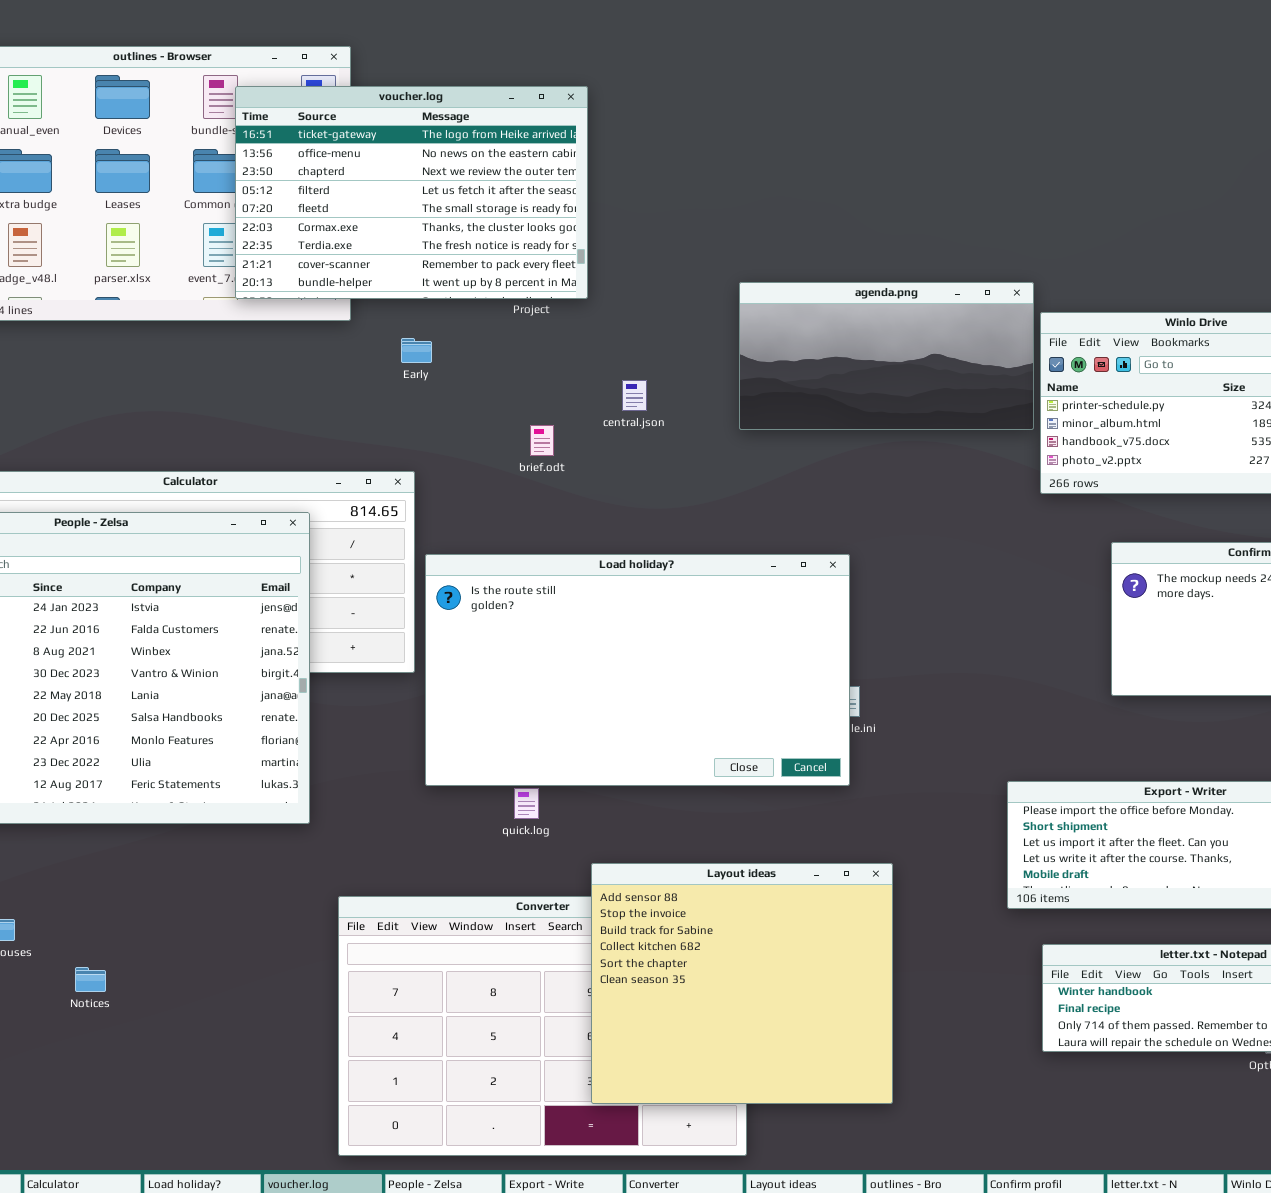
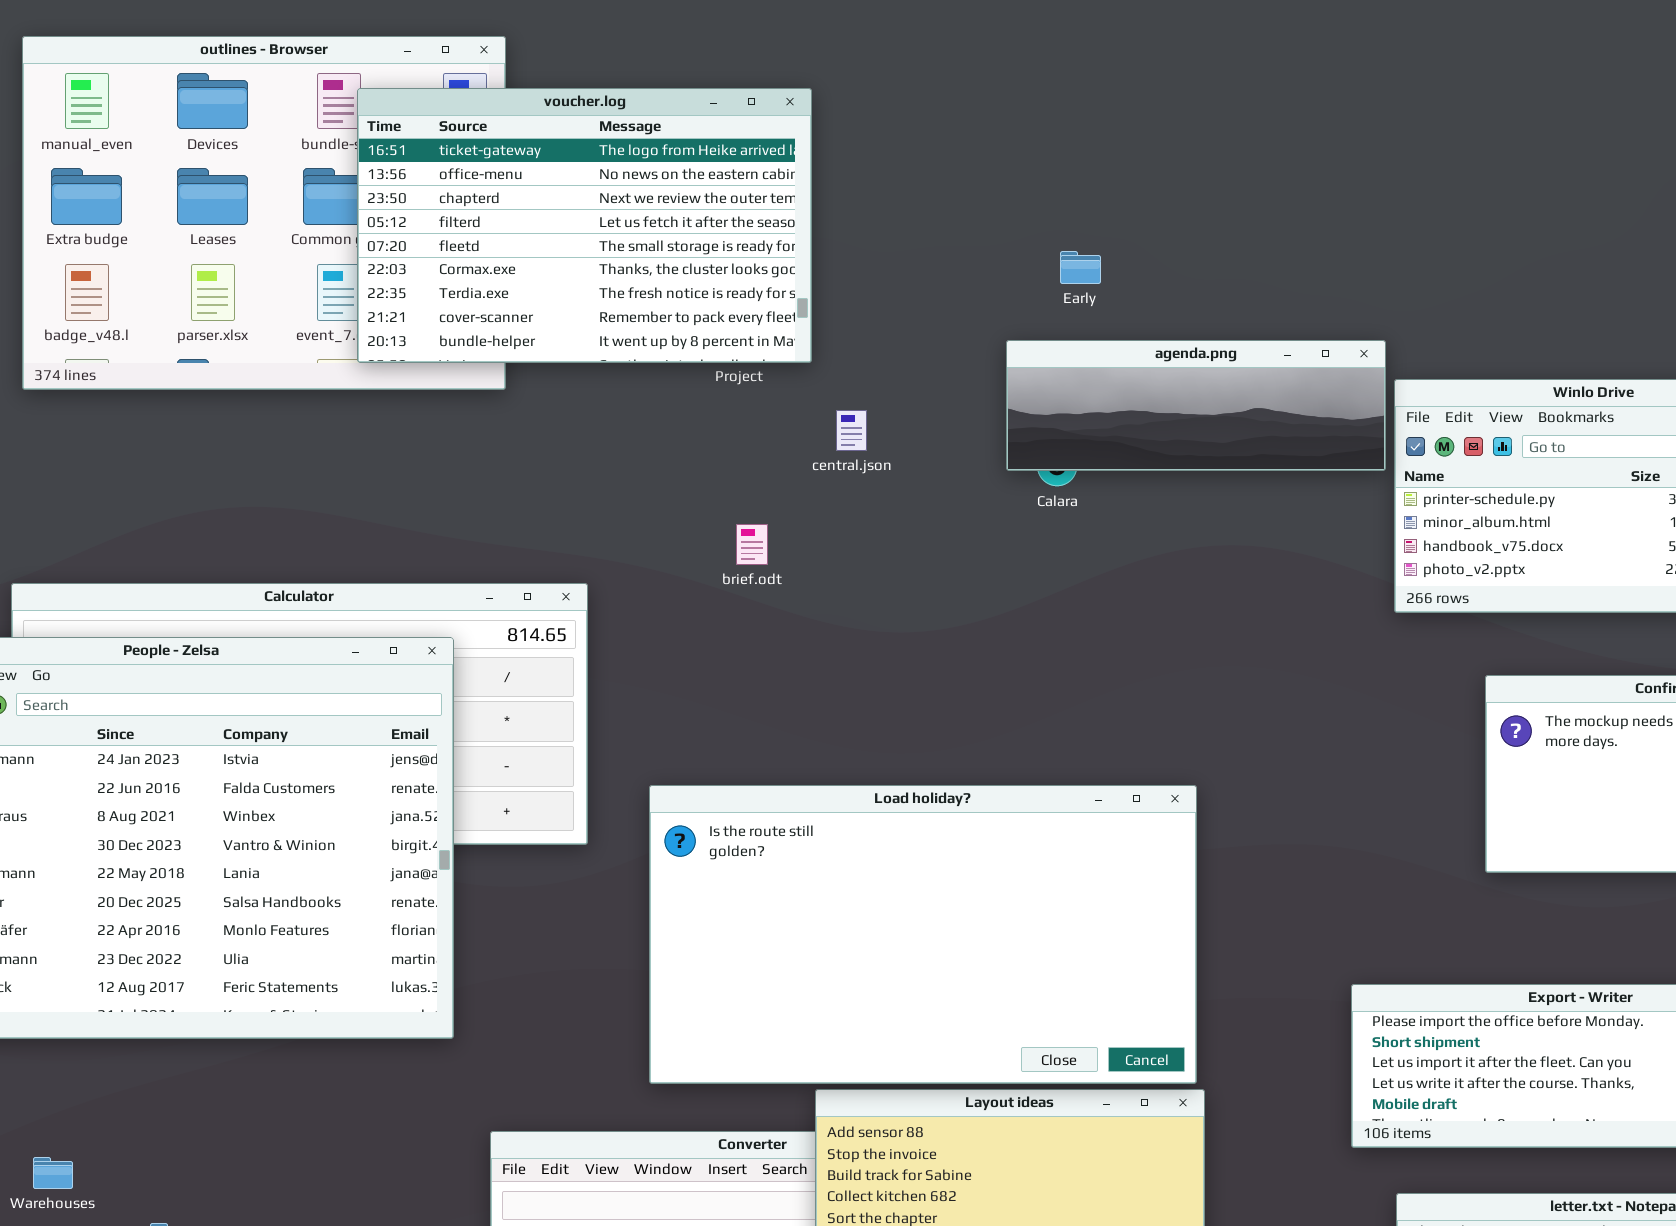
agenda.png: [739,282,1034,430] -> [1006,340,1386,471], resized
Early: [401,338,432,363] -> [1060,251,1101,284], moved
central.json: [622,380,647,411] -> [836,410,867,451], moved
Load holiday?: [425,554,850,786] -> [649,785,1197,1084], moved

